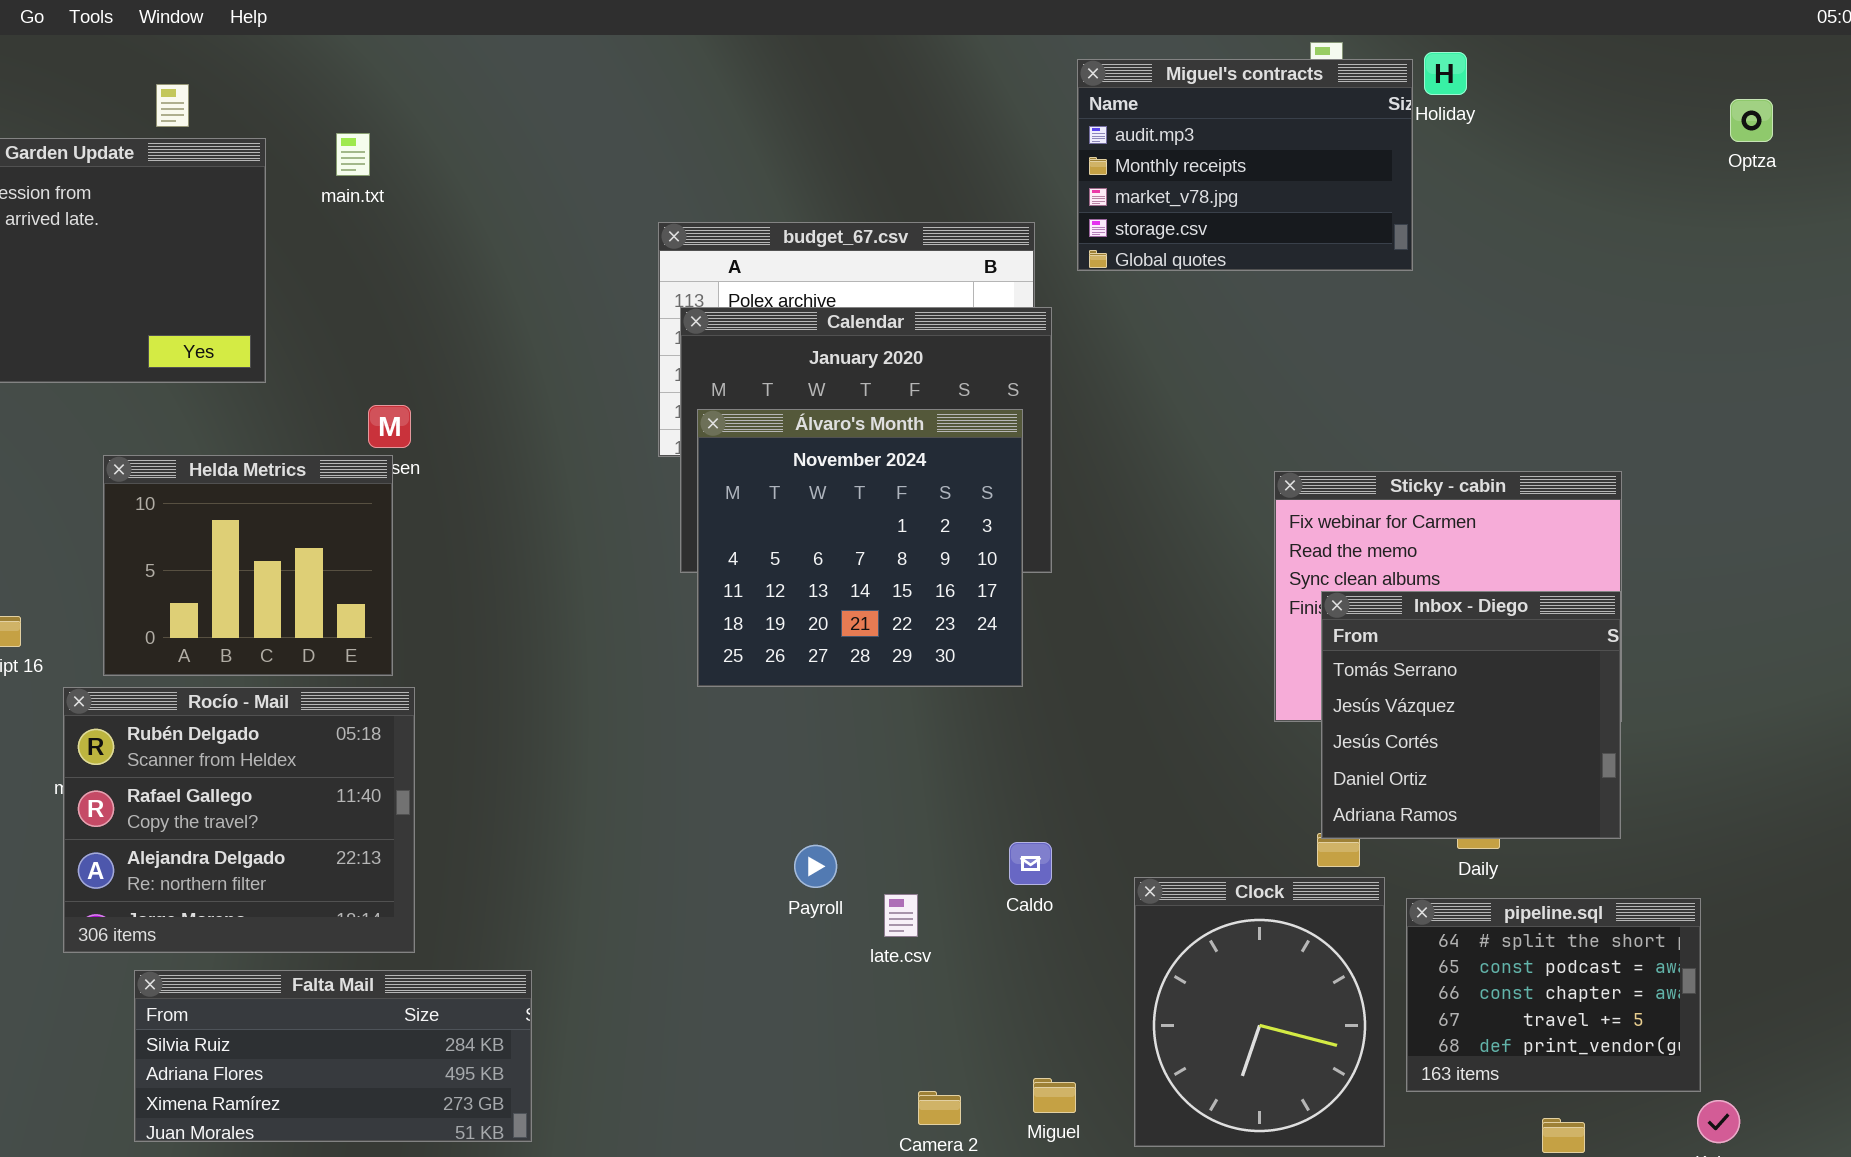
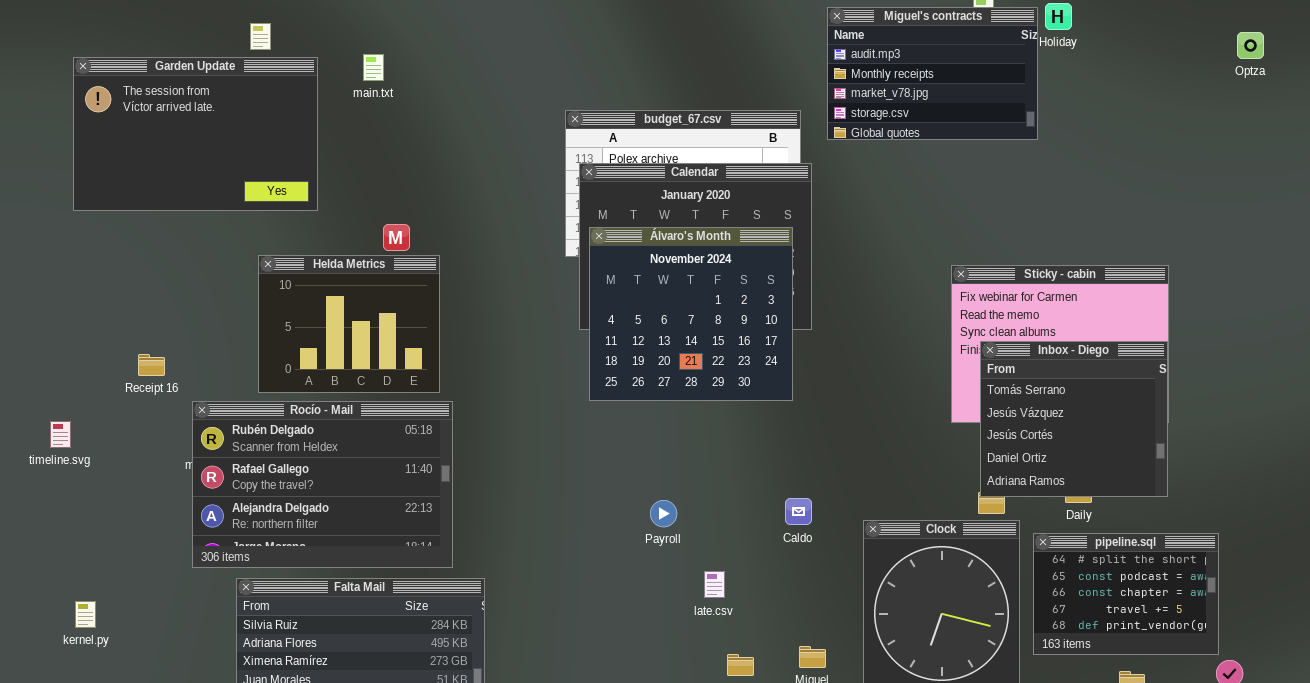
Helda Metrics: [103,455,393,676] -> [258,255,440,393], moved
Rocío - Mail: [63,687,415,953] -> [192,401,453,568], resized
late.csv: [884,894,918,937] -> [704,571,725,598], moved

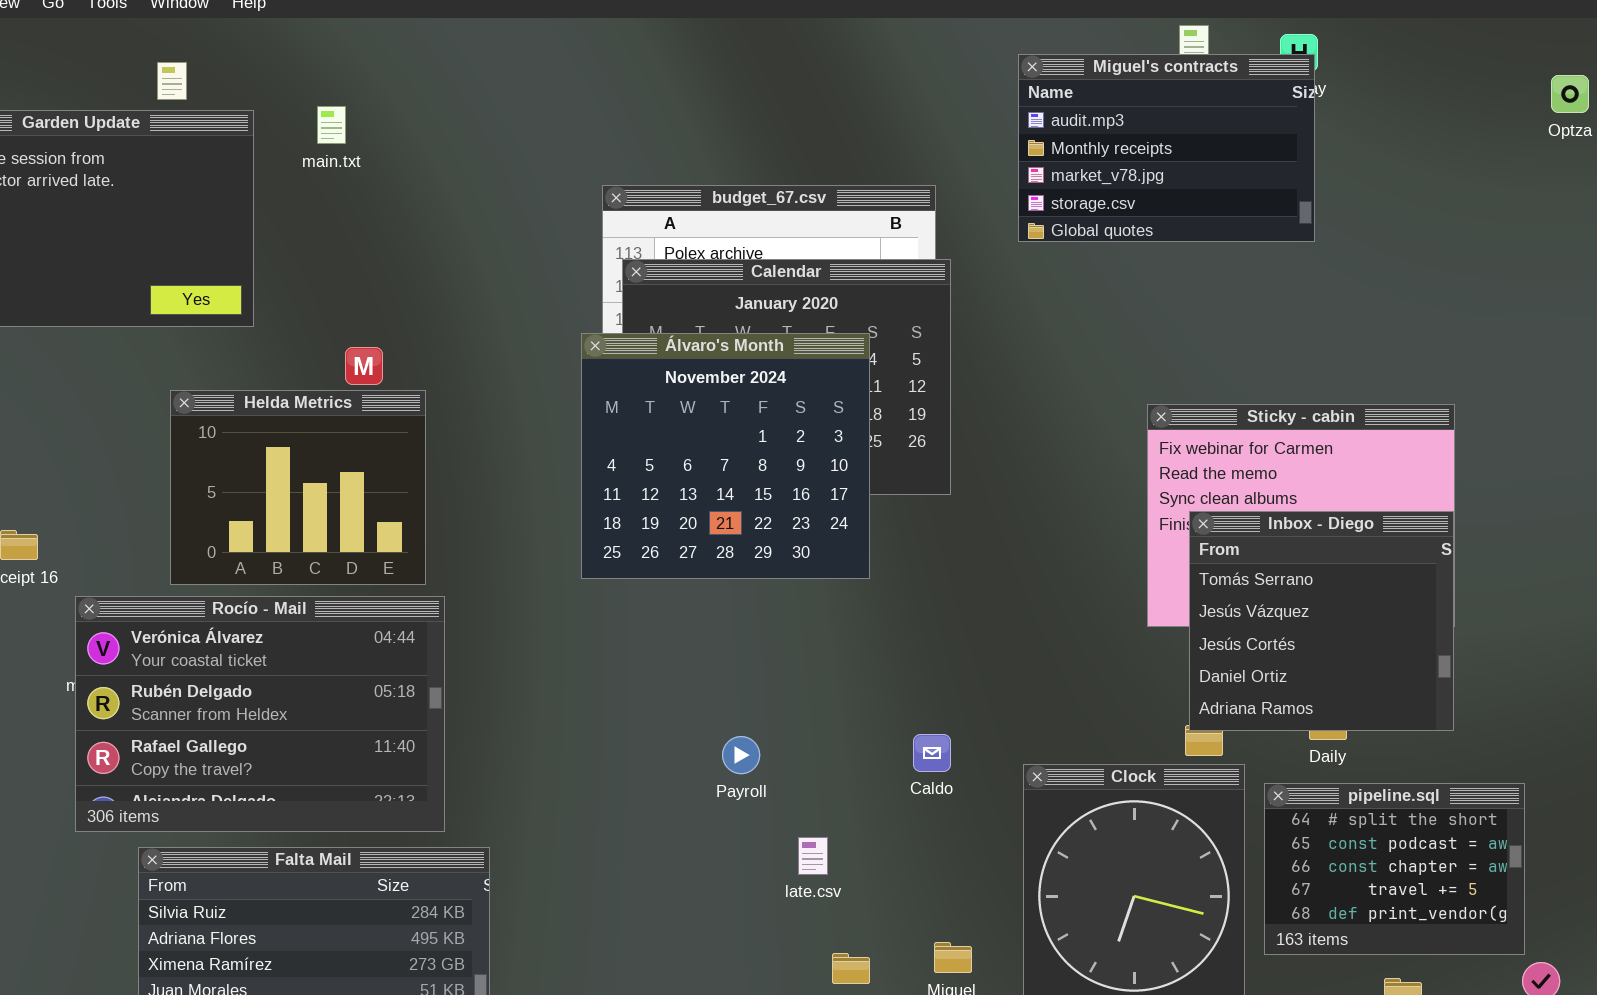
Miguel's contracts: [827,7,1038,140] -> [1018,54,1315,242], moved
Álvaro's Month: [589,227,793,401] -> [581,333,870,579], moved
Rocío - Mail: [192,401,453,568] -> [75,596,445,832], scrolled up 1 row

